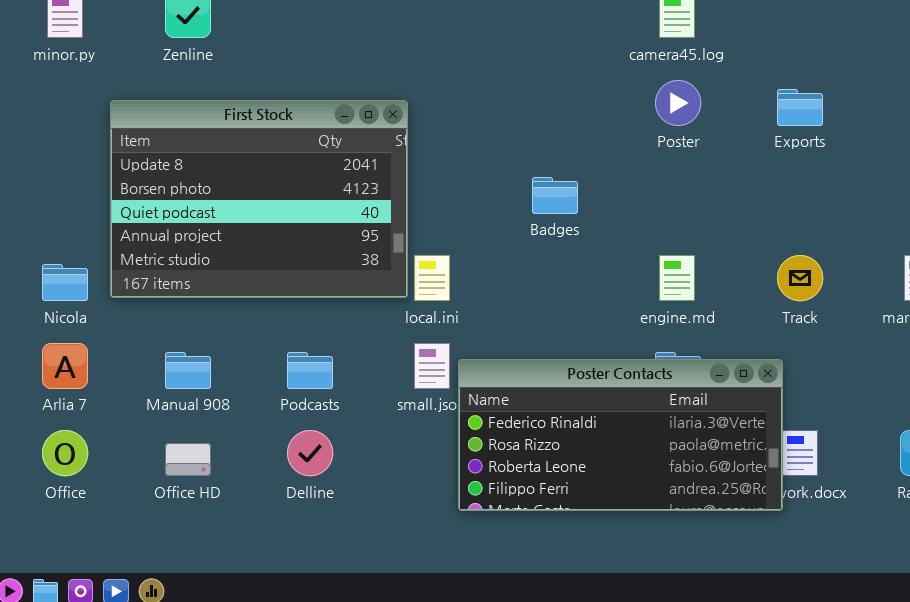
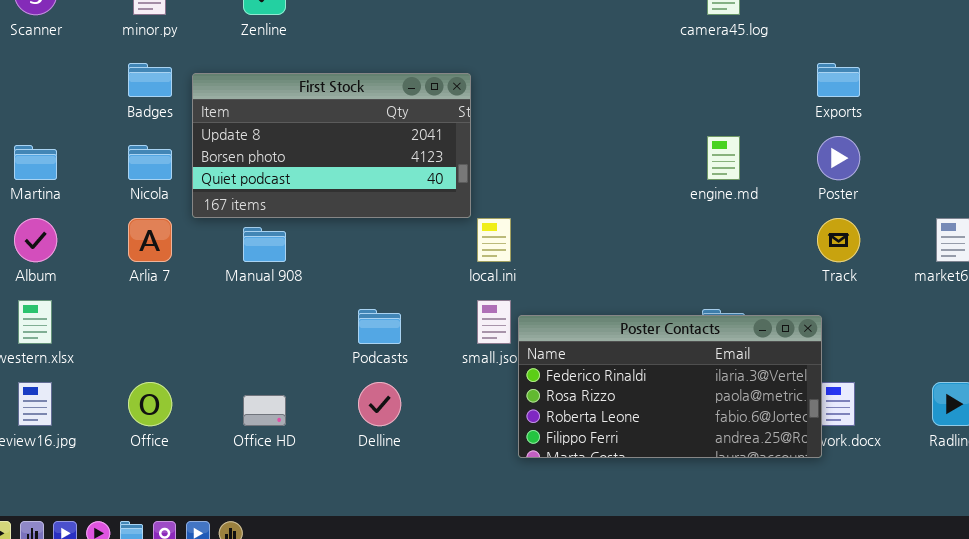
Poster: [655,80,701,126] -> [817,136,860,180], moved
First Stock: [110,100,408,298] -> [192,73,471,218], resized
Badges: [532,177,578,214] -> [128,63,172,97], moved
engine.md: [659,255,695,301] -> [707,136,740,180], moved
Nicola: [42,264,88,301] -> [128,145,172,180], moved
Arlia 7: [42,343,88,389] -> [128,218,172,262], moved
Manual 908: [165,352,211,389] -> [243,227,286,262], moved

